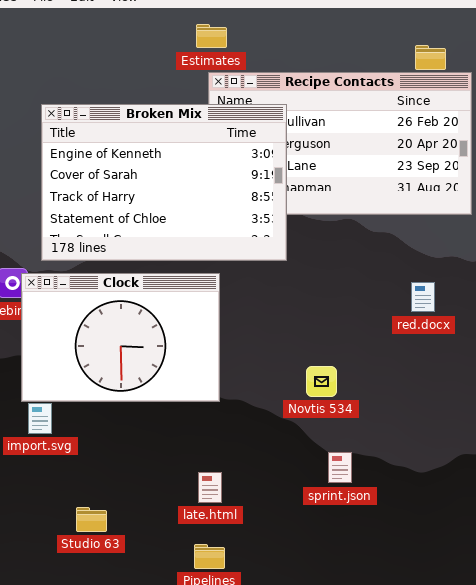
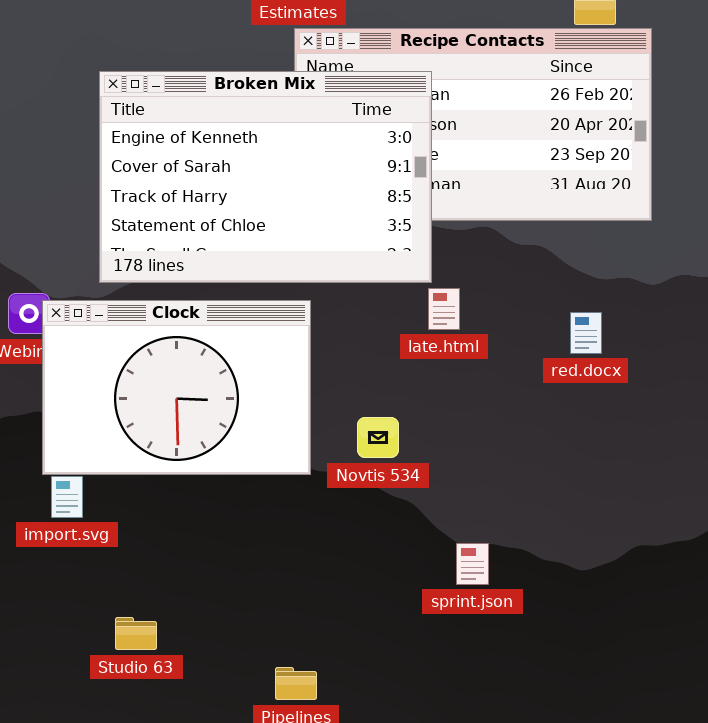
Broken Mix: [41,104,287,261] -> [99,71,432,283], moved
Novtis 534: [306,366,337,397] -> [357,417,399,458], moved
late.html: [198,472,222,503] -> [428,288,460,330], moved

